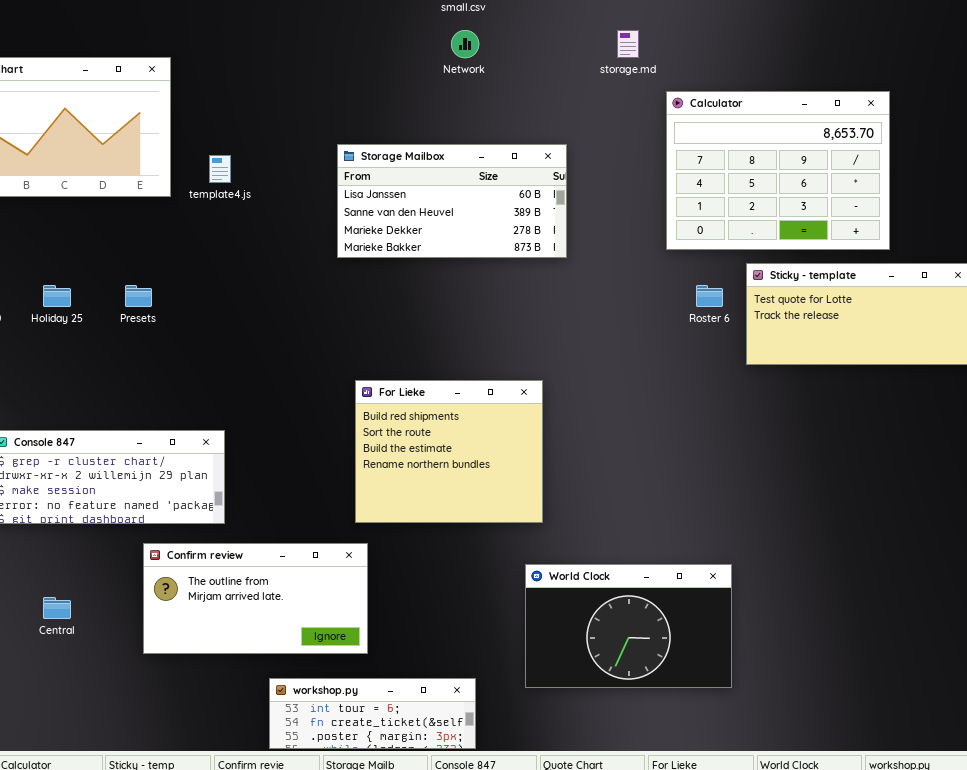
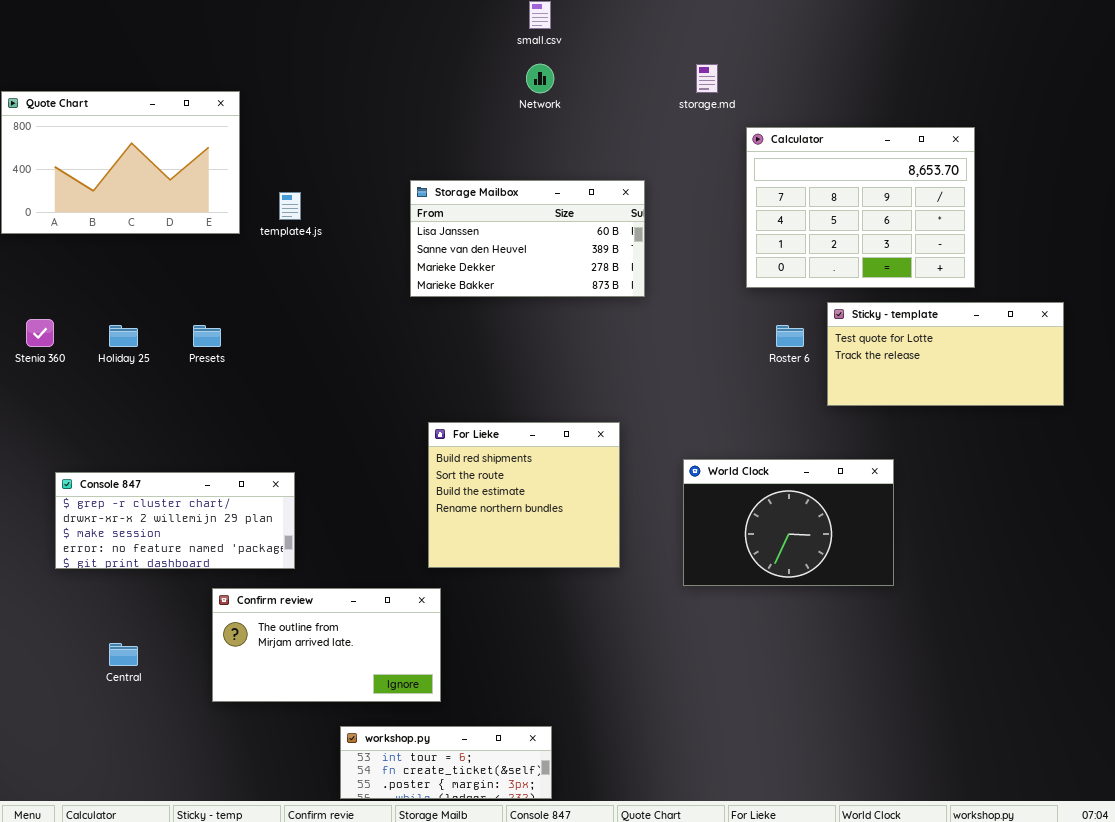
World Clock: [525,564,732,688] -> [683,459,894,586], moved

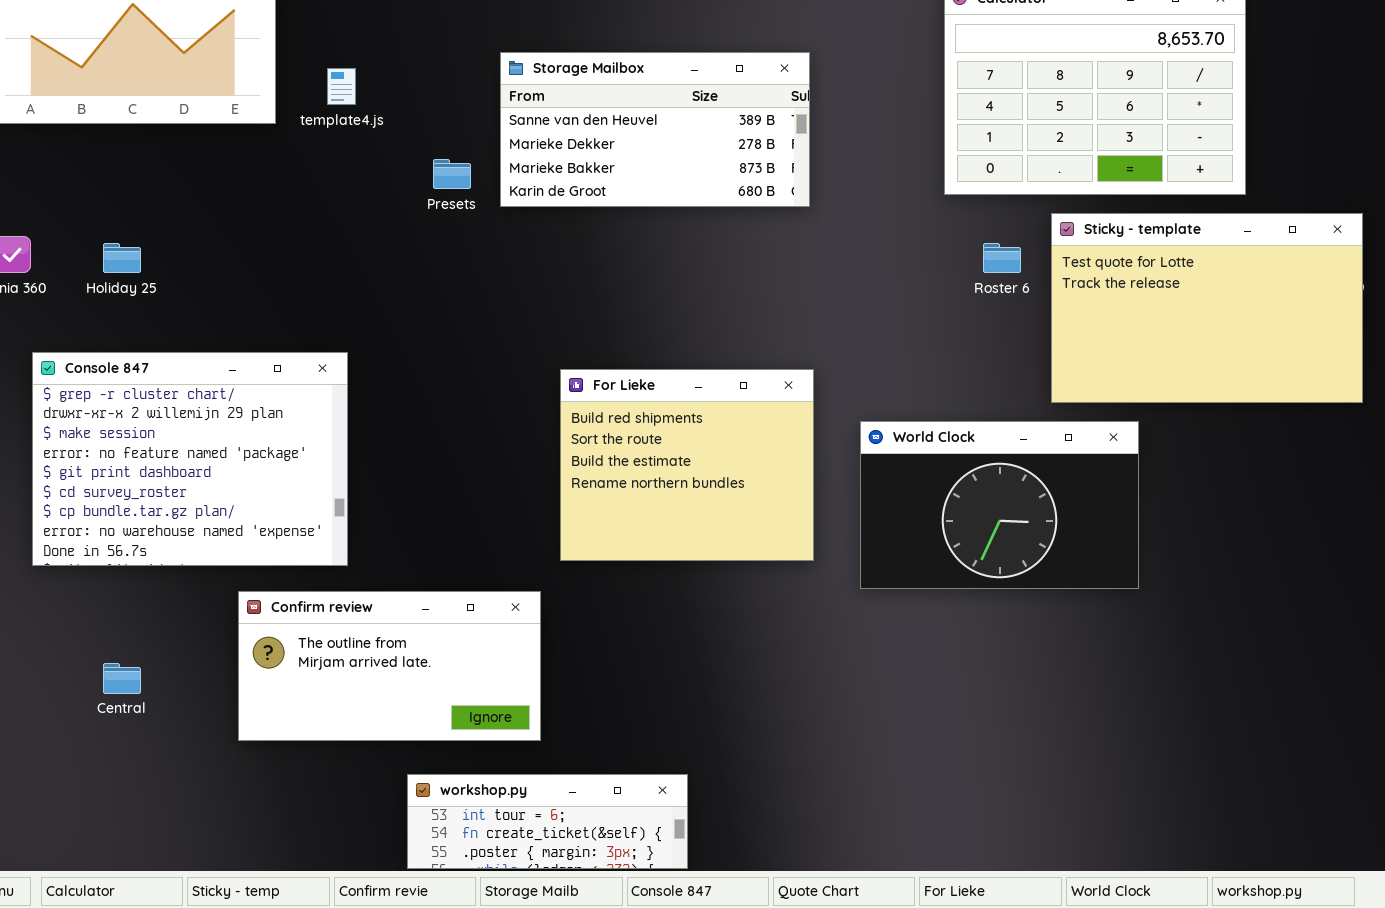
Storage Mailbox: [410,180,645,297] -> [500,52,810,207], scrolled down 1 row
Sticky - template: [827,302,1064,406] -> [1051,213,1363,403], resized
Presets: [193,325,221,347] -> [433,159,471,189], moved
For Lieke: [428,422,620,568] -> [560,369,814,561], moved
Console 847: [55,472,295,569] -> [32,352,348,566], resized

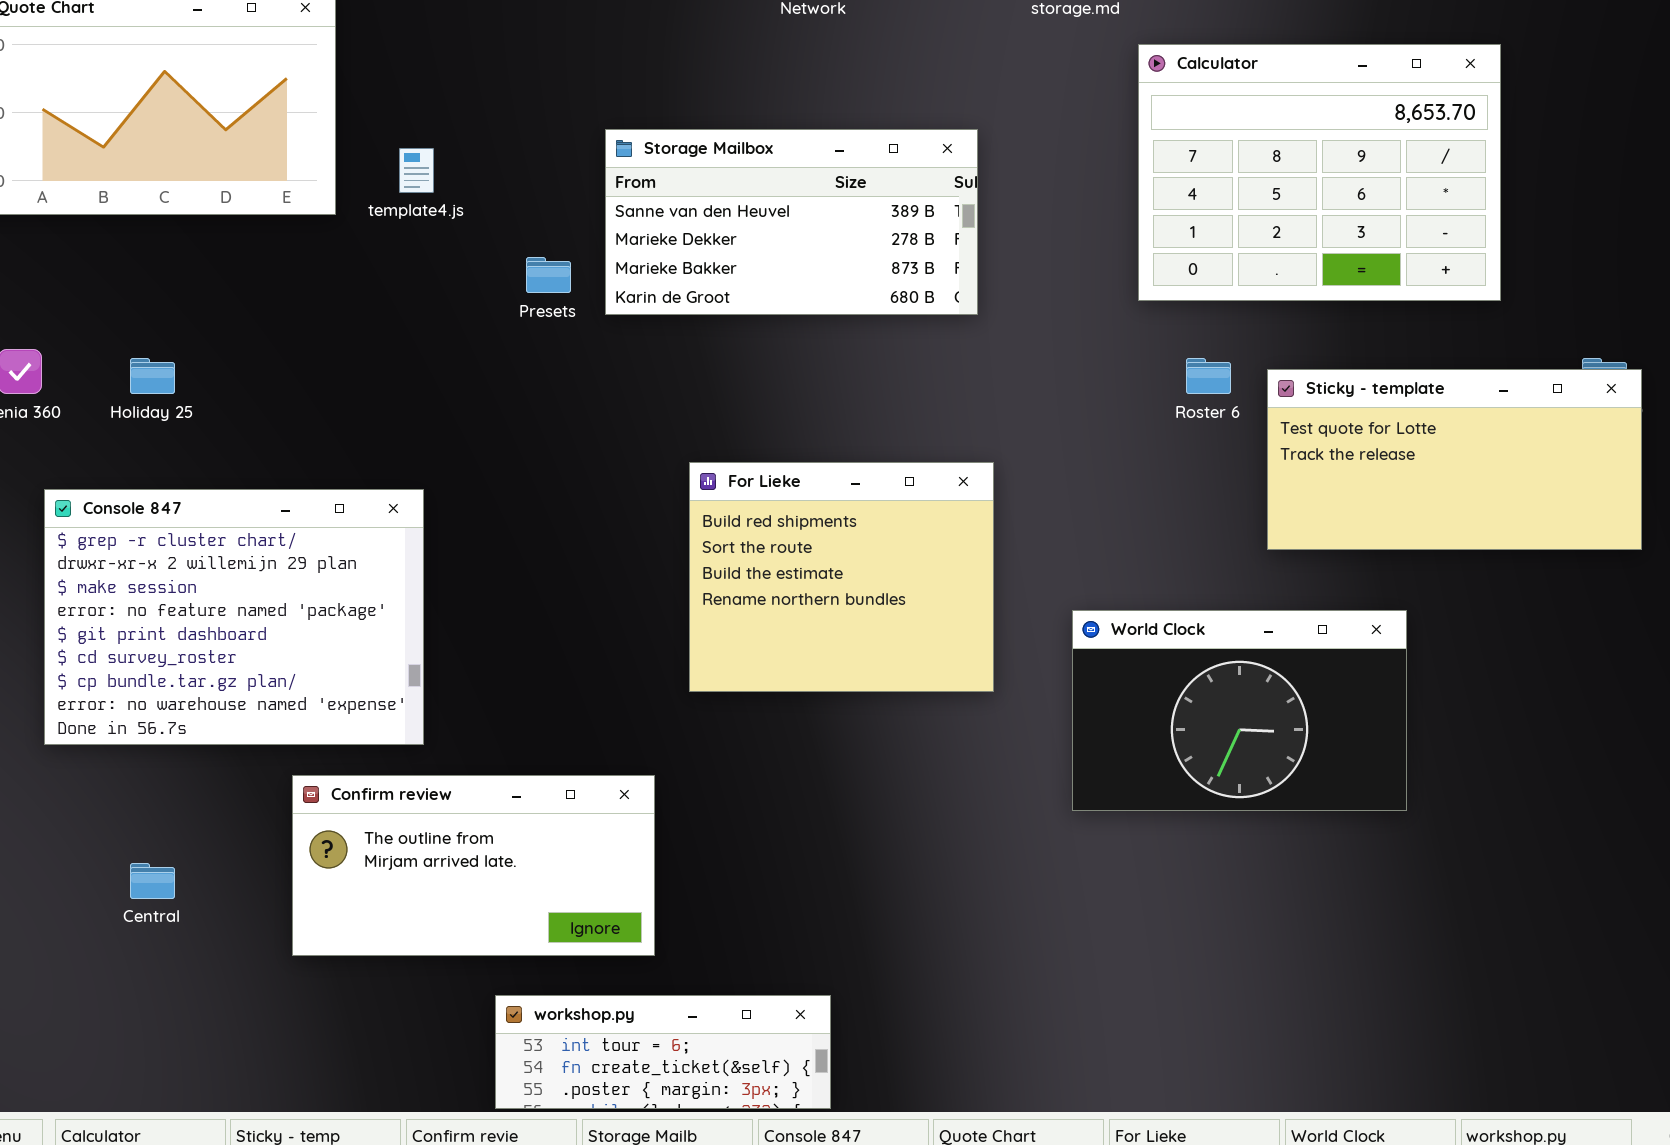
Sticky - template: [1051,213,1363,403] -> [1267,369,1642,550], resized
For Lieke: [560,369,814,561] -> [689,462,994,692], moved
World Clock: [860,421,1139,589] -> [1072,610,1407,811], moved

